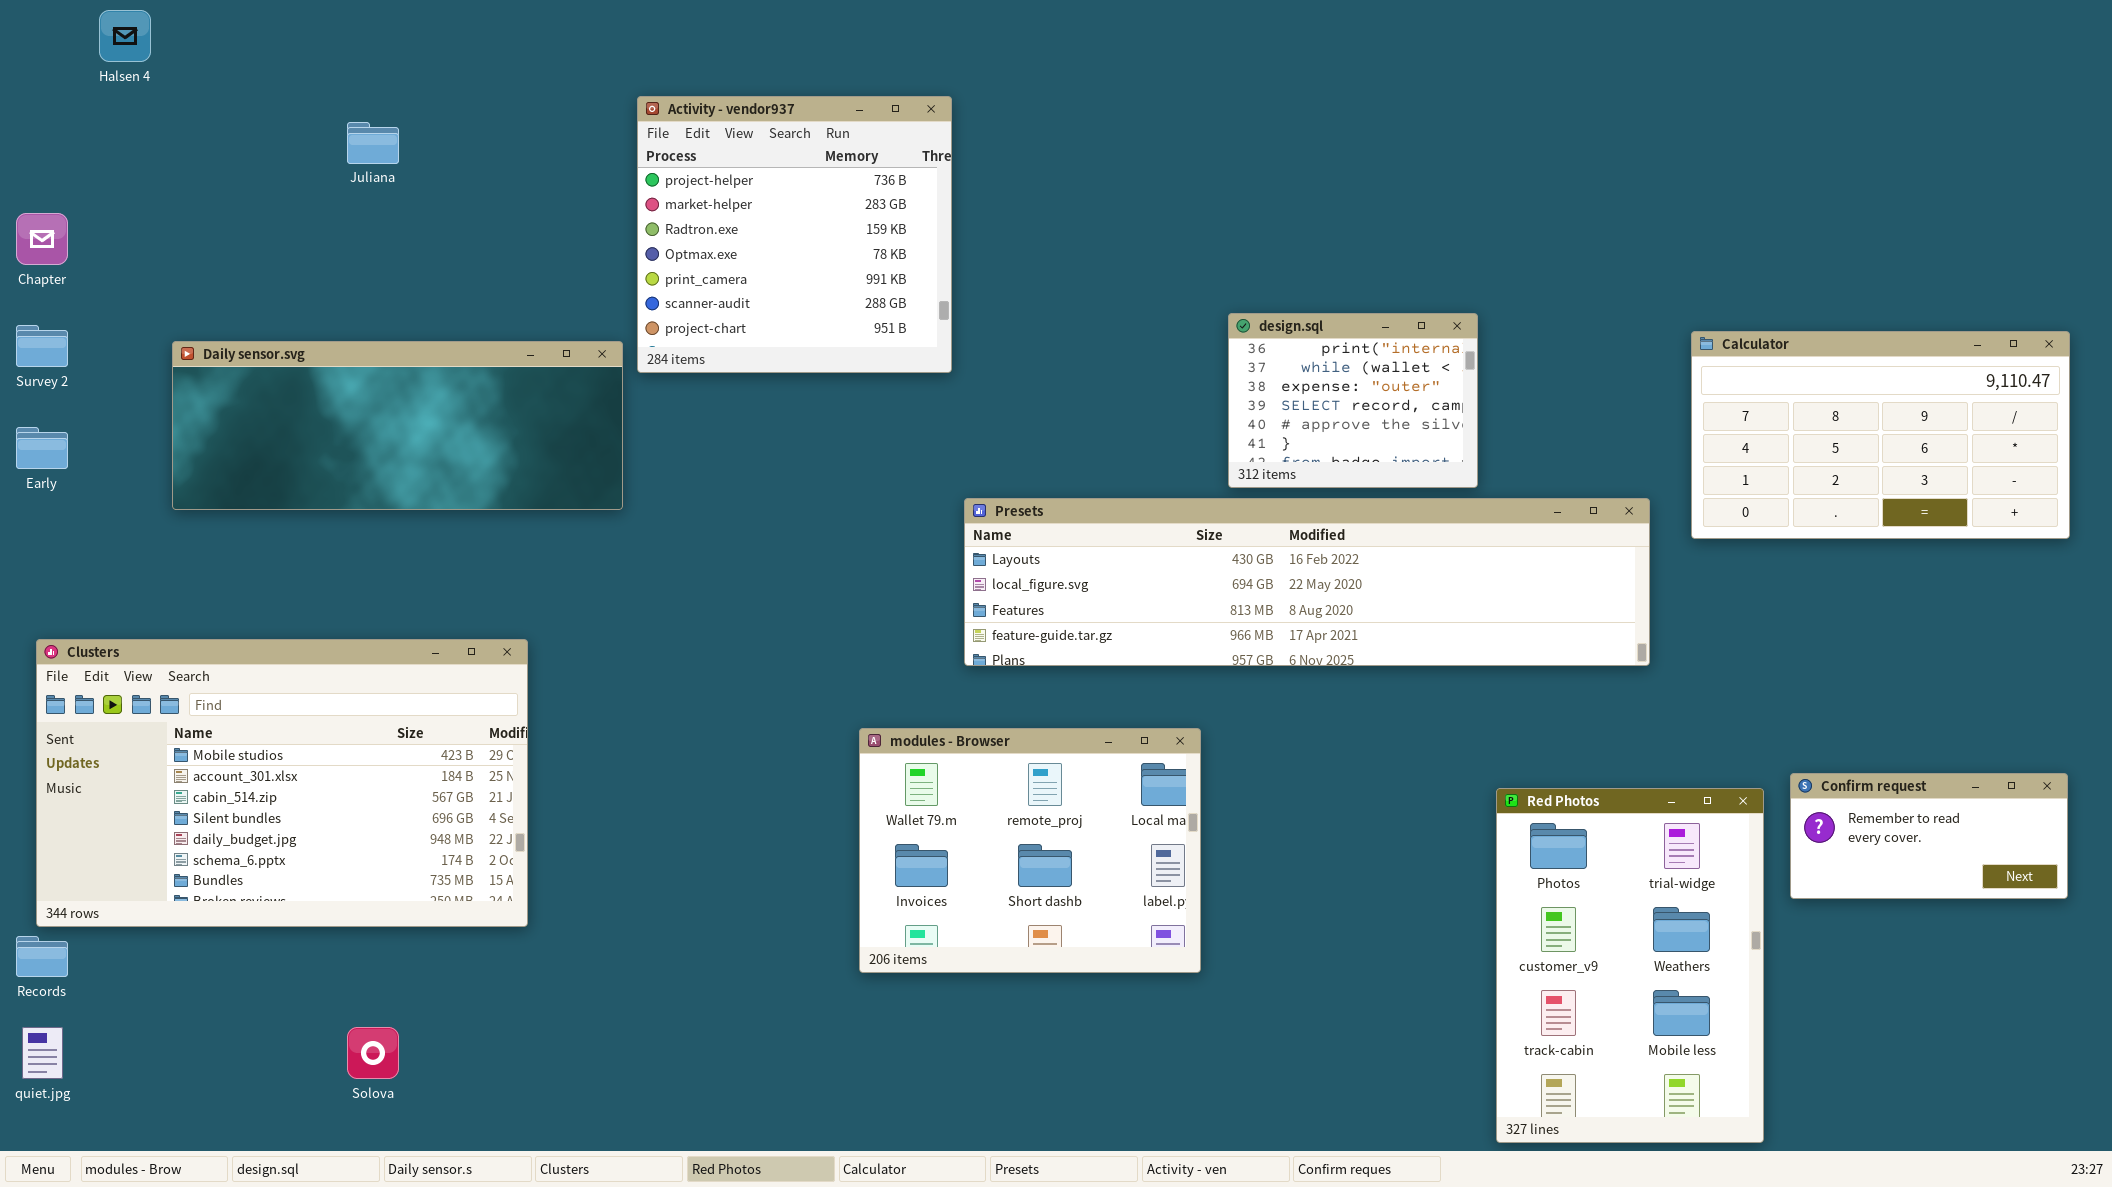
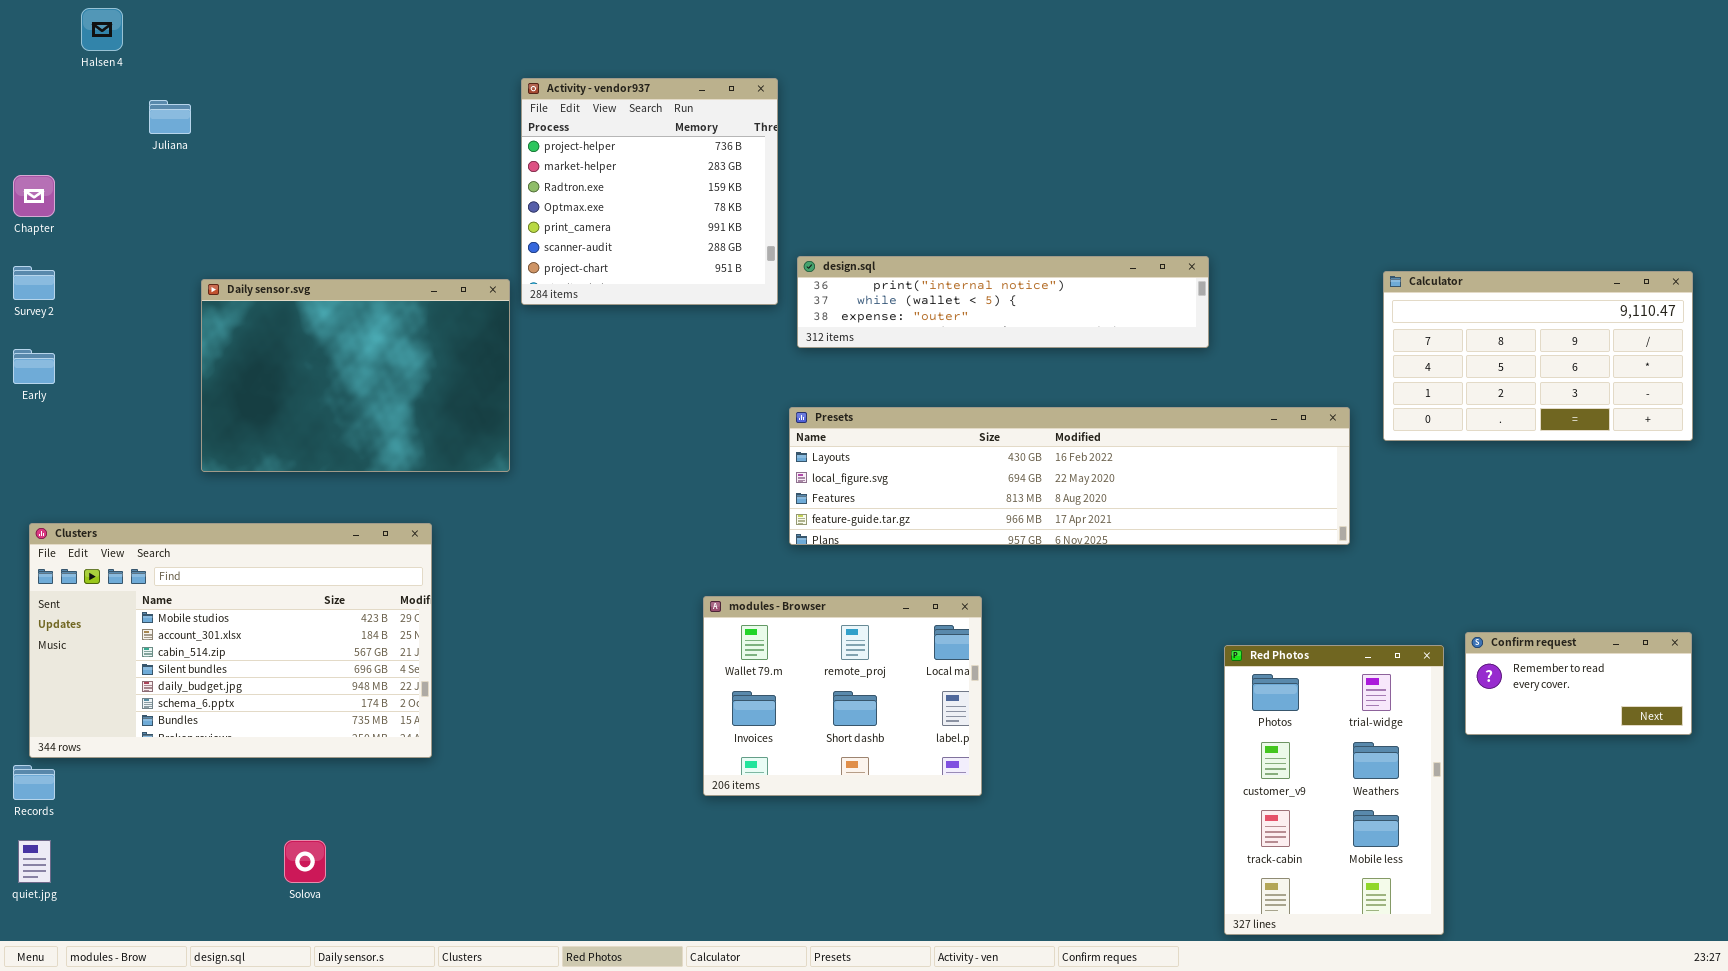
Juliana: [347,122,399,164] -> [149,100,191,134], moved
design.sql: [1228,313,1478,488] -> [797,256,1209,348], resized
Daily sensor.svg: [172,341,623,510] -> [201,279,510,472], resized

